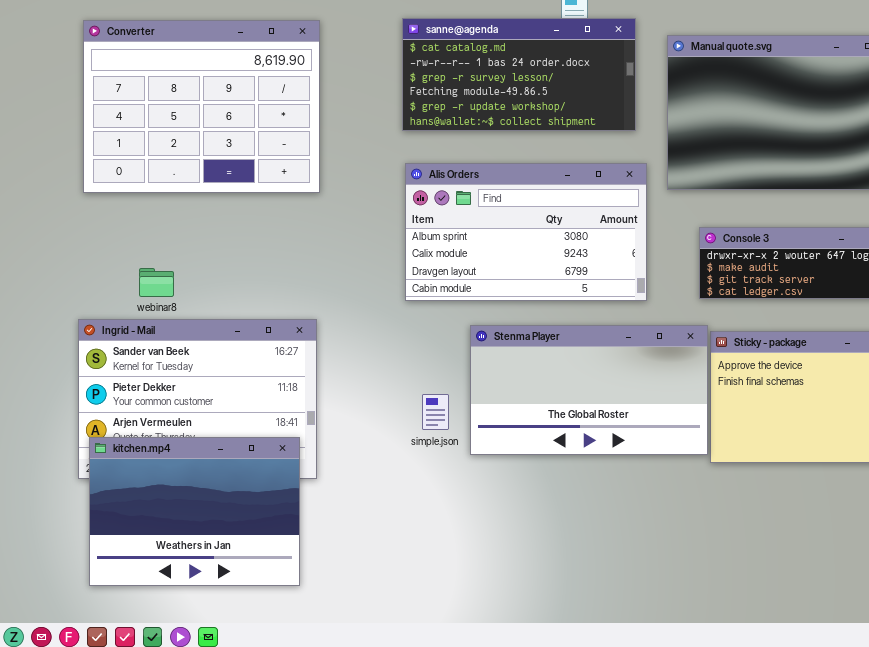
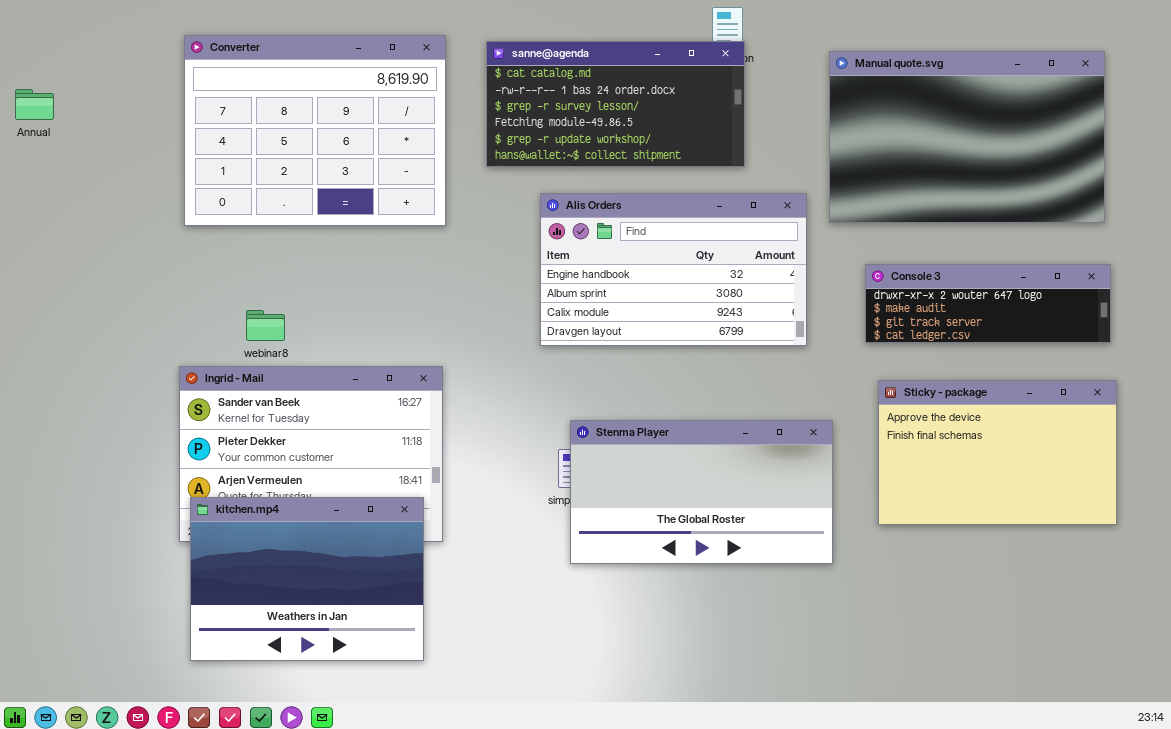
sanne@agenda: [402,18,636,131] -> [486,41,745,167], moved
Alis Orders: [405,163,647,301] -> [540,193,807,346], scrolled up 1 row
Stenma Player: [470,325,708,455] -> [570,420,833,564], moved

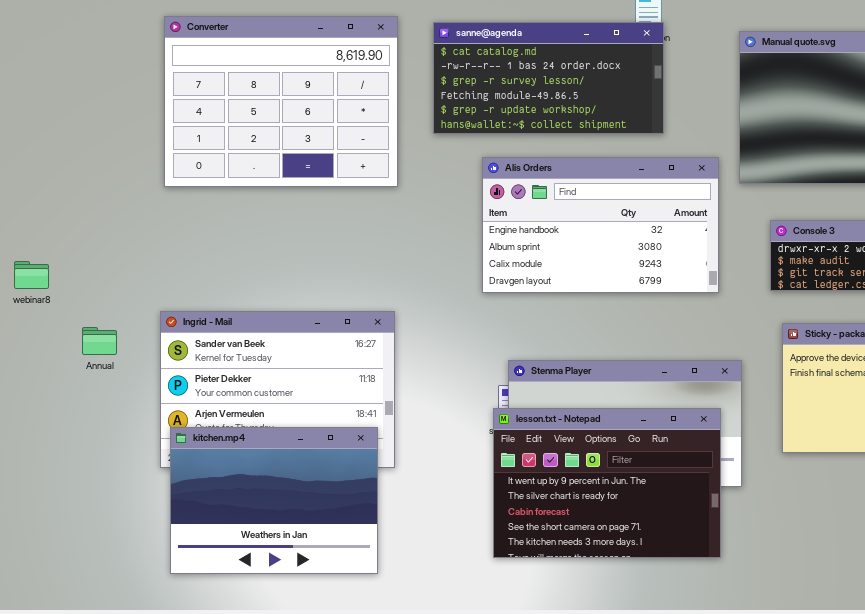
Annual: [15,89,54,120] -> [82,327,117,355], moved
webinar8: [246,310,285,341] -> [14,261,49,289], moved
lesson.txt - Notepad: none -> [493,408,721,558], opened

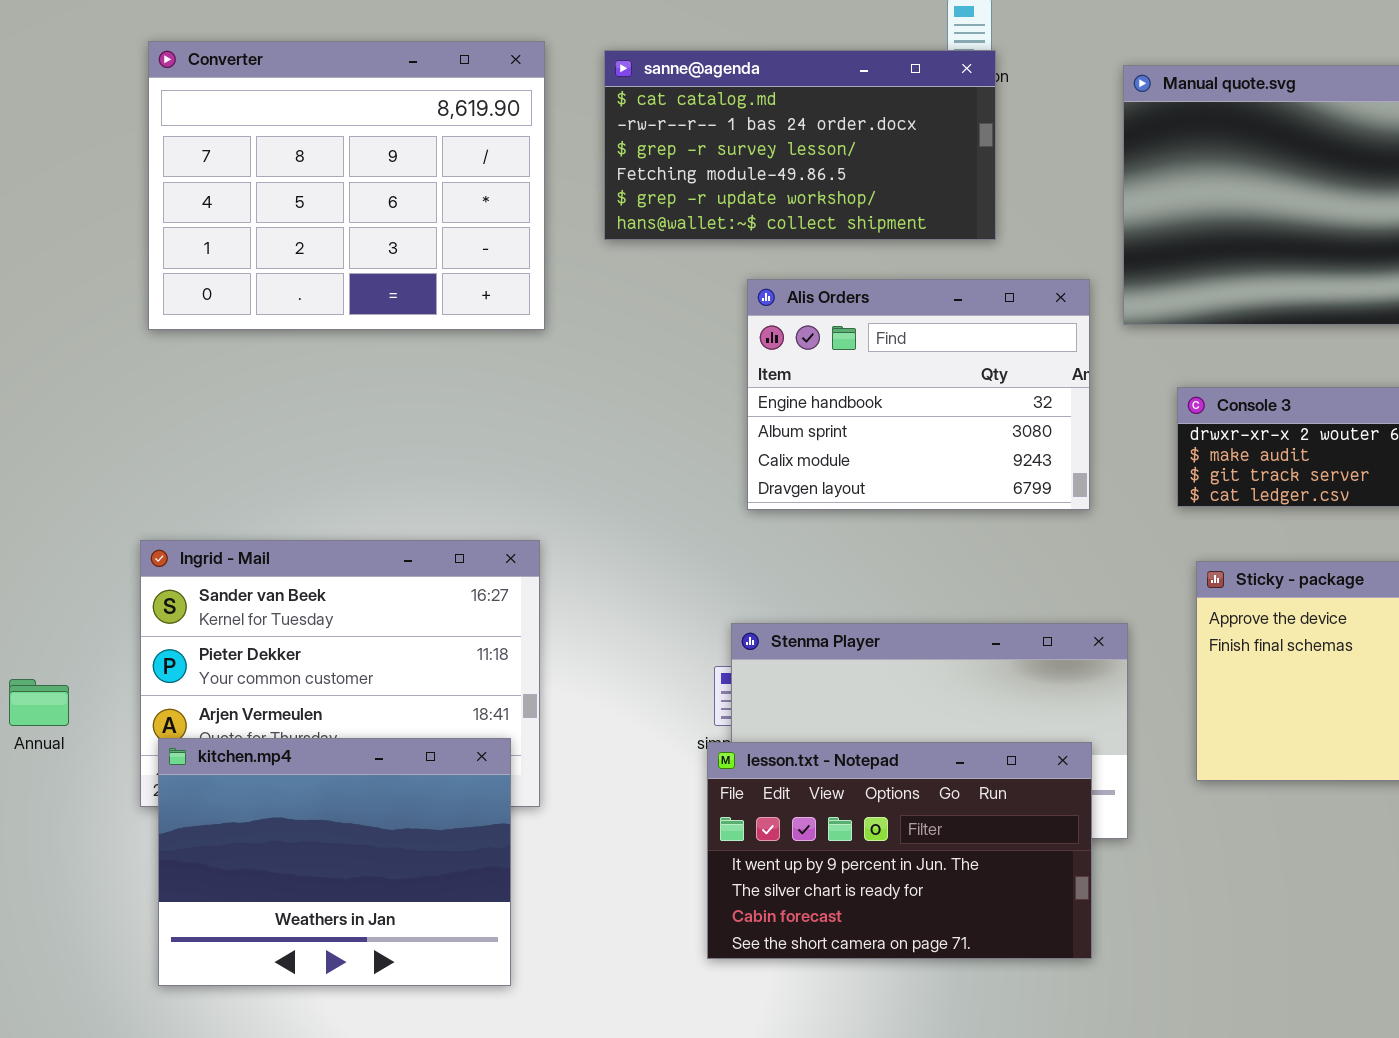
Alis Orders: [482,157,719,293] -> [747,279,1090,510], resized
Annual: [82,327,117,355] -> [9,679,69,726], moved
lesson.txt - Notepad: [493,408,721,558] -> [707,742,1092,959], resized

